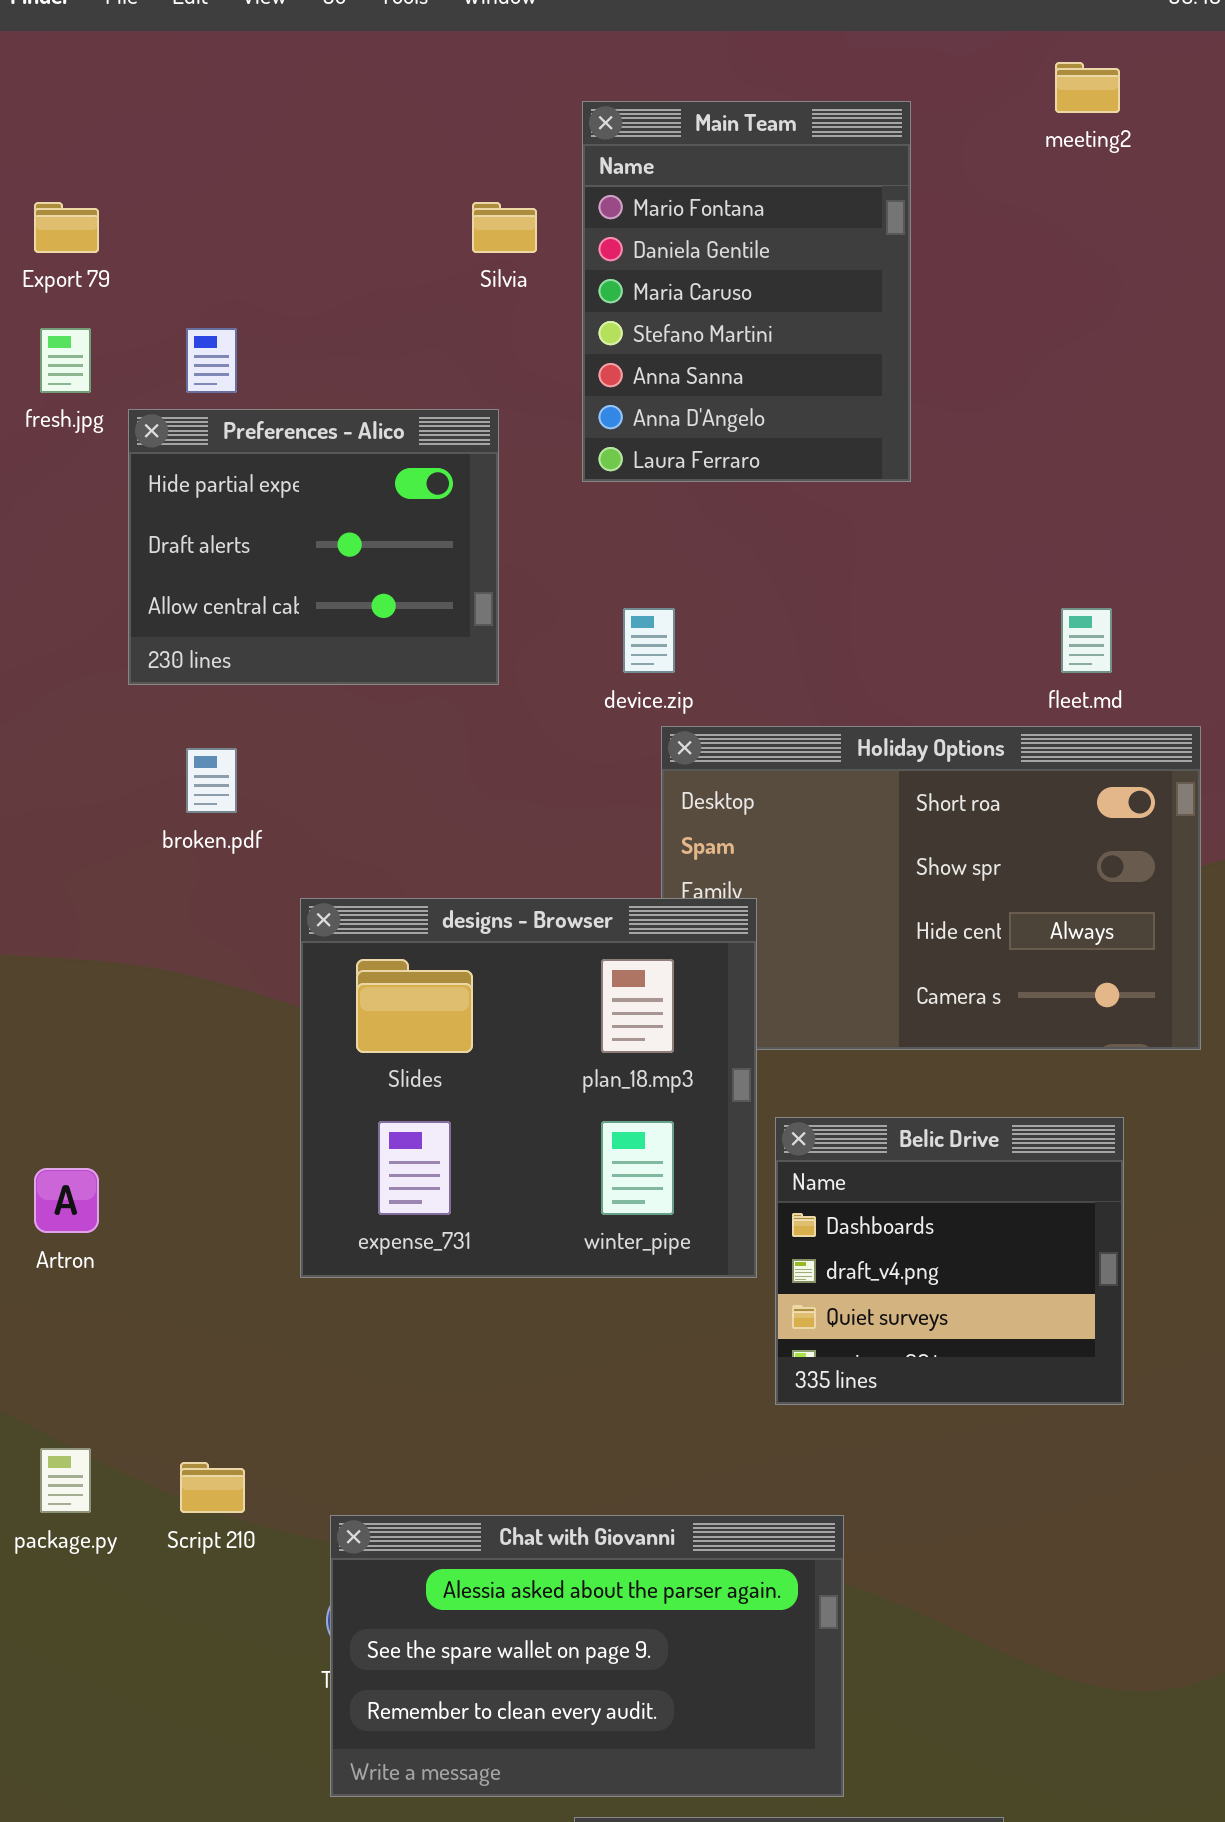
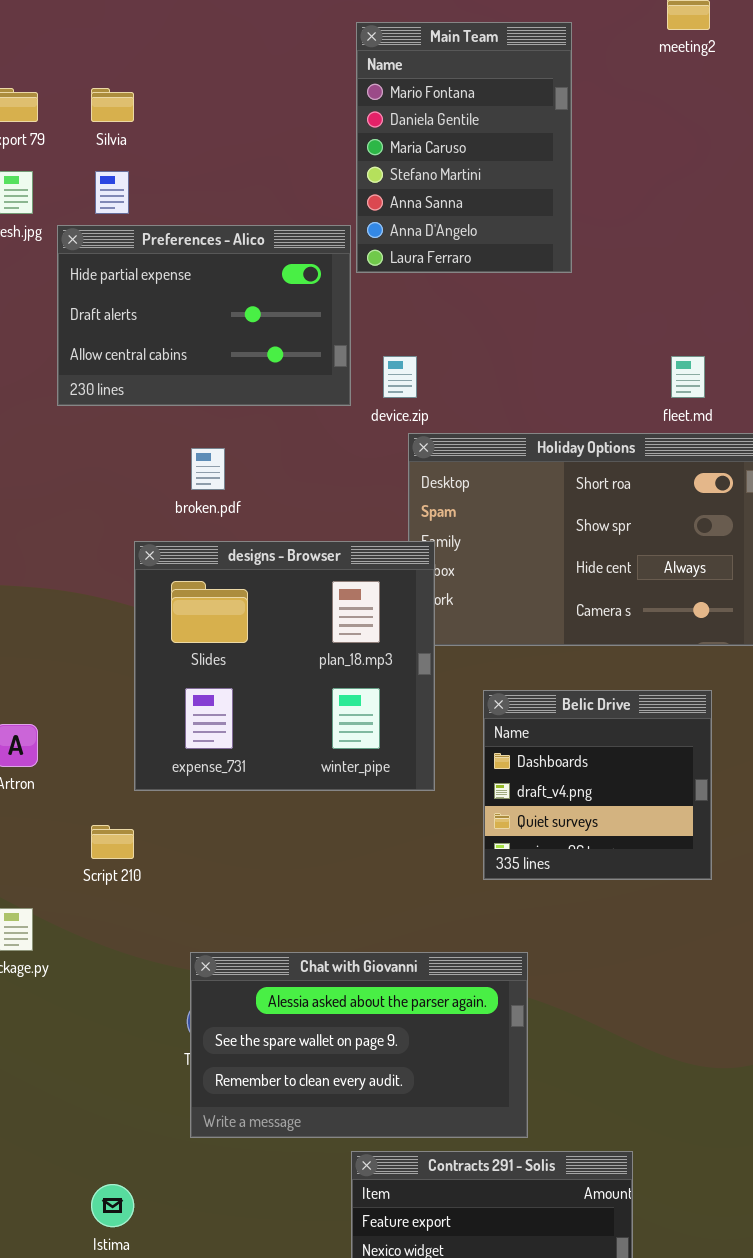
Silvia: [472,202,537,253] -> [91,88,134,122], moved
Preferences - Alico: [128,409,499,685] -> [57,225,351,406], resized
broken.pdf: [186,748,237,813] -> [191,448,225,490], moved
designs - Browser: [300,898,757,1278] -> [134,541,435,791], moved
Script 210: [180,1462,245,1513] -> [91,825,134,859], moved

